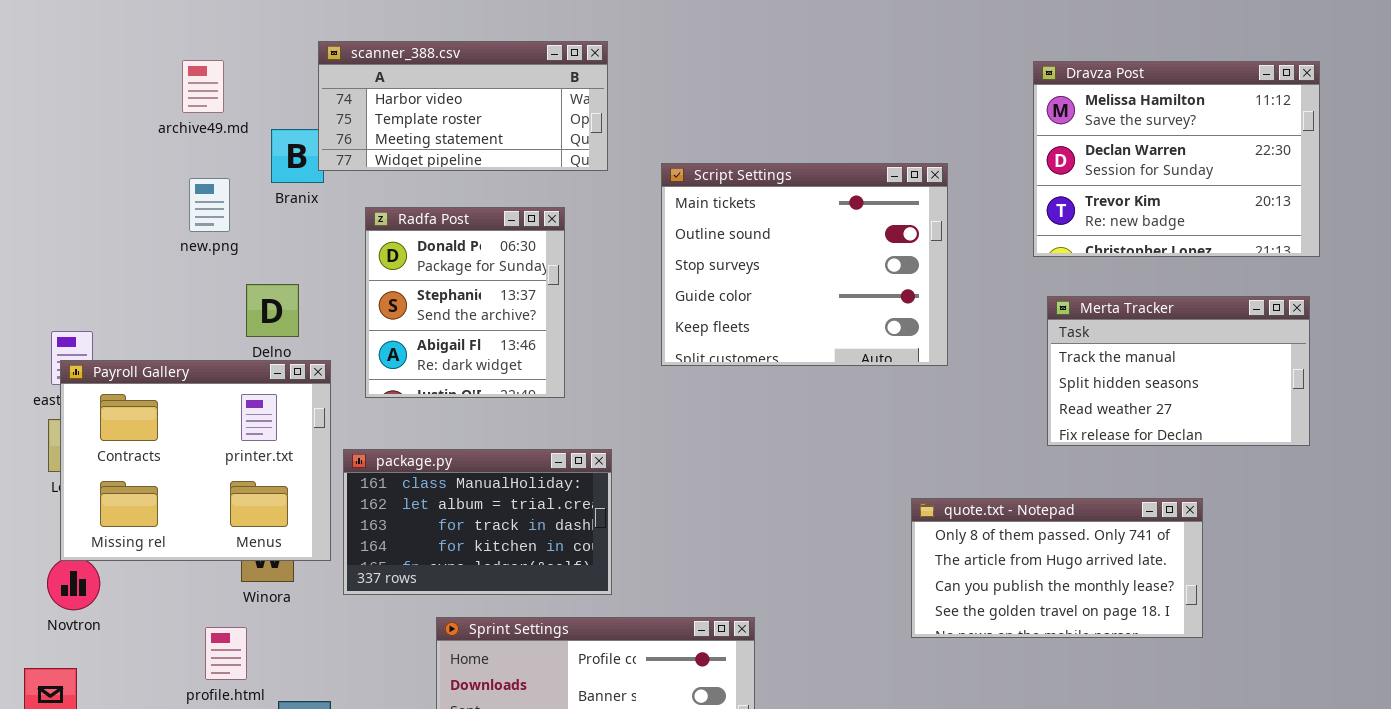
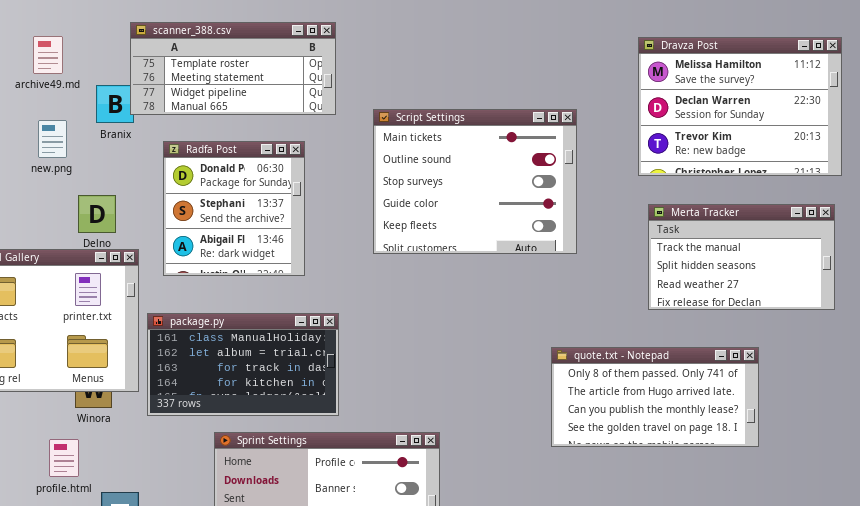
scanner_388.csv: [318,41,608,171] -> [130,22,336,115], scrolled down 1 row

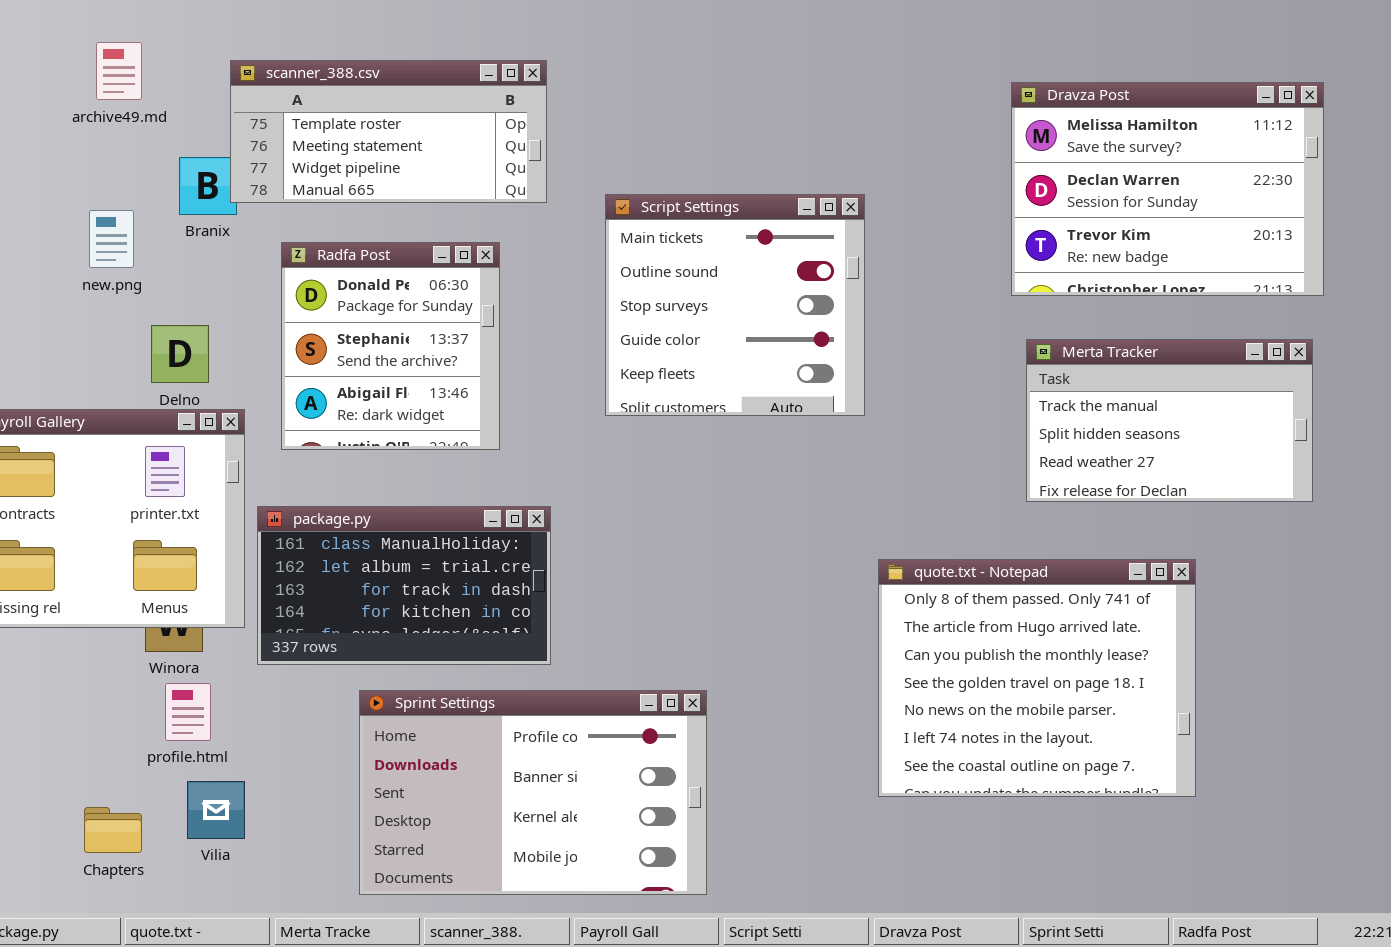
archive49.md: [33,36,63,74] -> [96,42,142,100], moved
Script Settings: [373,109,577,254] -> [605,194,865,416], resized
quote.txt - Notepad: [551,347,759,447] -> [878,559,1196,797], resized
profile.html: [49,439,79,477] -> [165,683,211,741], moved

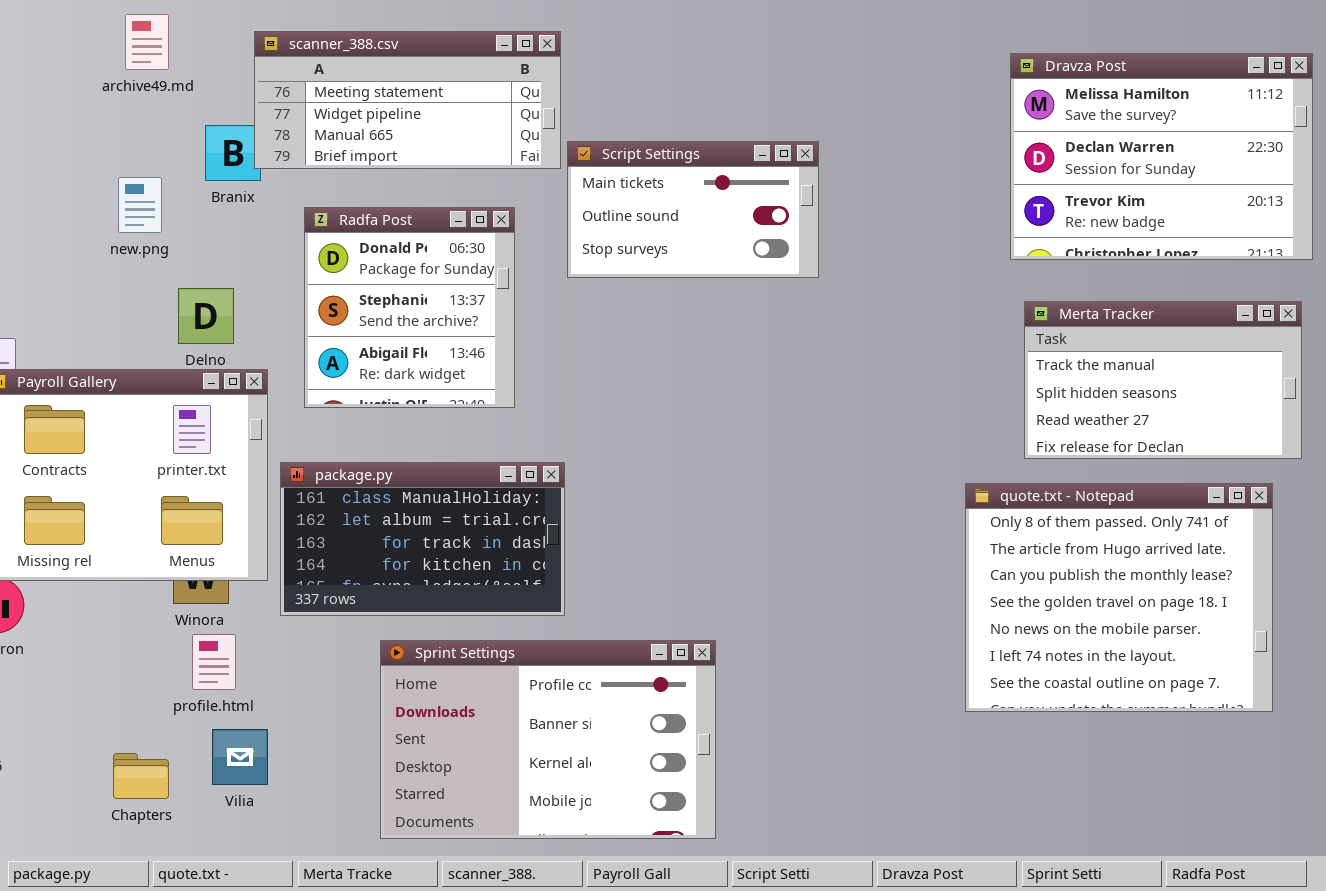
scanner_388.csv: [230,60,547,203] -> [254,31,561,169], scrolled down 1 row
Script Settings: [605,194,865,416] -> [567,141,819,278], moved, resized
quote.txt - Notepad: [878,559,1196,797] -> [965,483,1273,712], moved

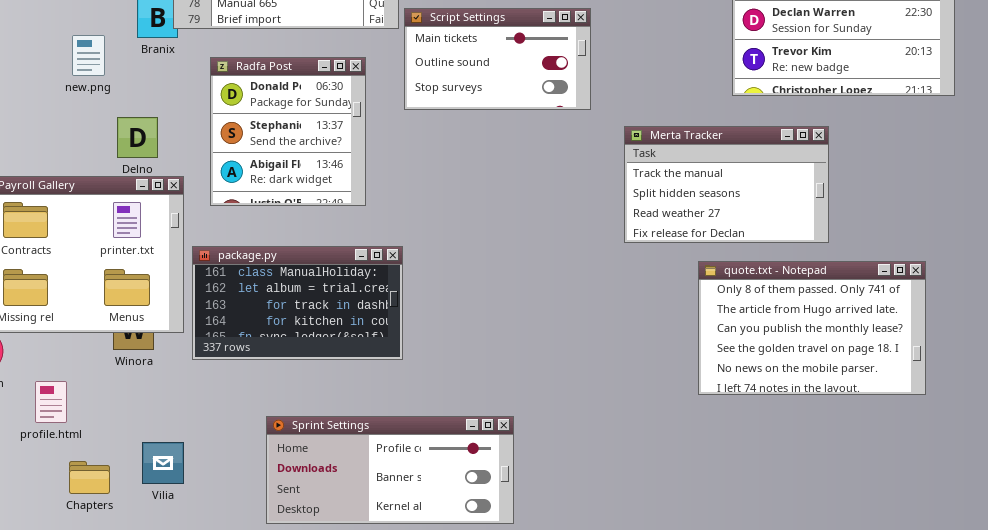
Merta Tracker: [1024,301,1302,459] -> [624,126,829,243], moved
quote.txt - Notepad: [965,483,1273,712] -> [698,261,926,395], resized
profile.html: [192,634,236,690] -> [35,381,67,423], moved
Sprint Settings: [380,640,716,839] -> [266,416,514,524], resized

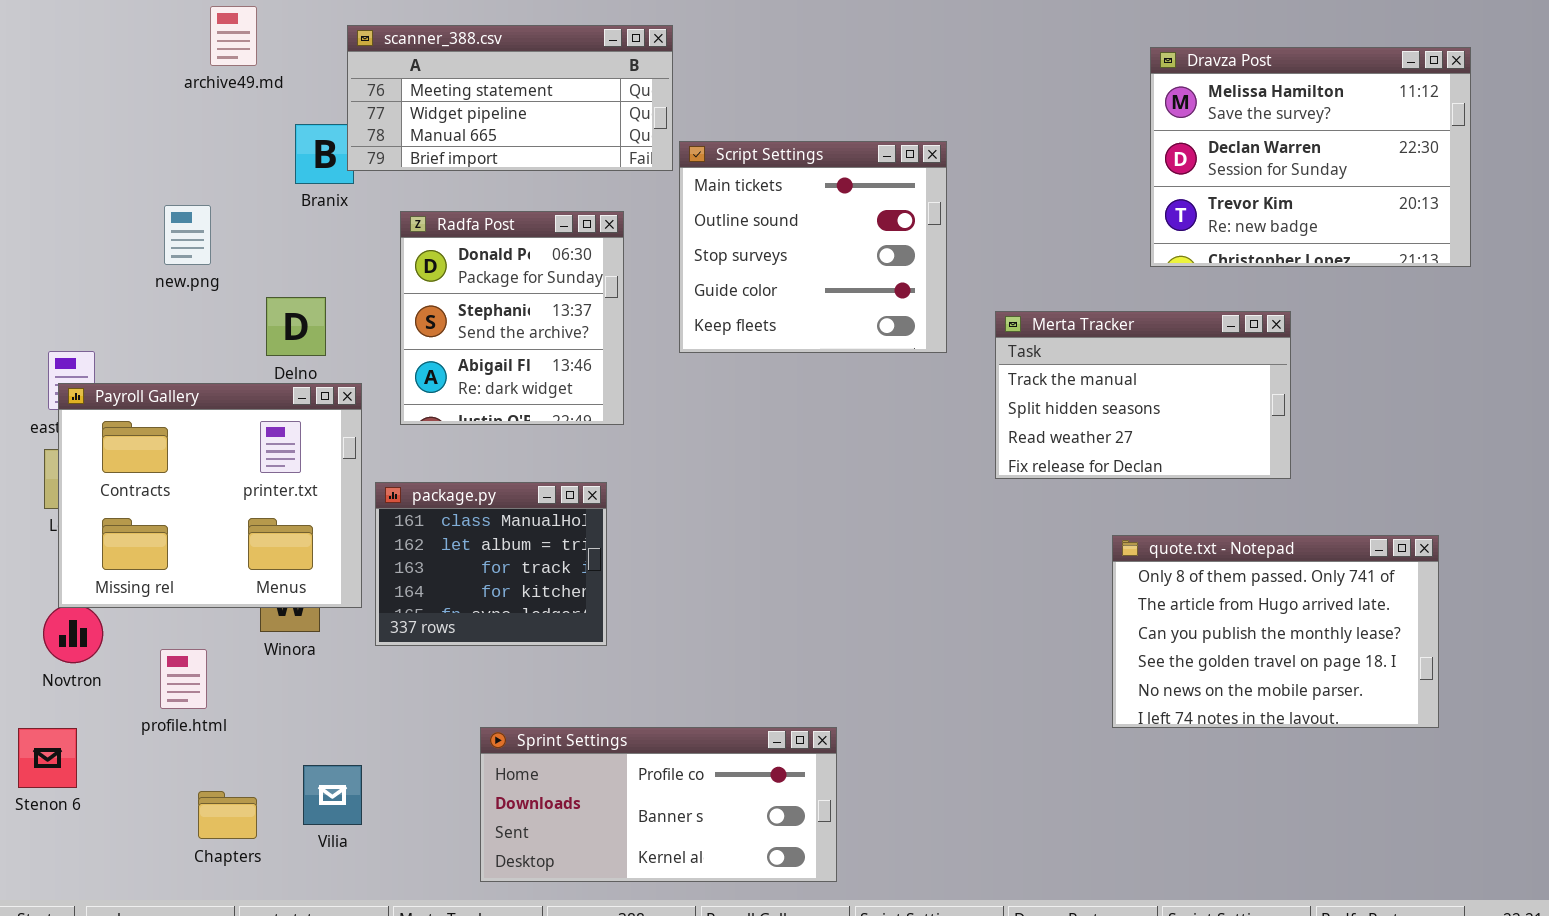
Script Settings: [404,8,591,110] -> [679,141,947,353], resized
new.png: [72,35,105,76] -> [164,205,211,265], moved
package.py: [192,246,403,360] -> [375,482,607,646], resized
quote.txt - Notepad: [698,261,926,395] -> [1112,535,1439,728], moved
profile.html: [35,381,67,423] -> [160,649,207,709], moved

